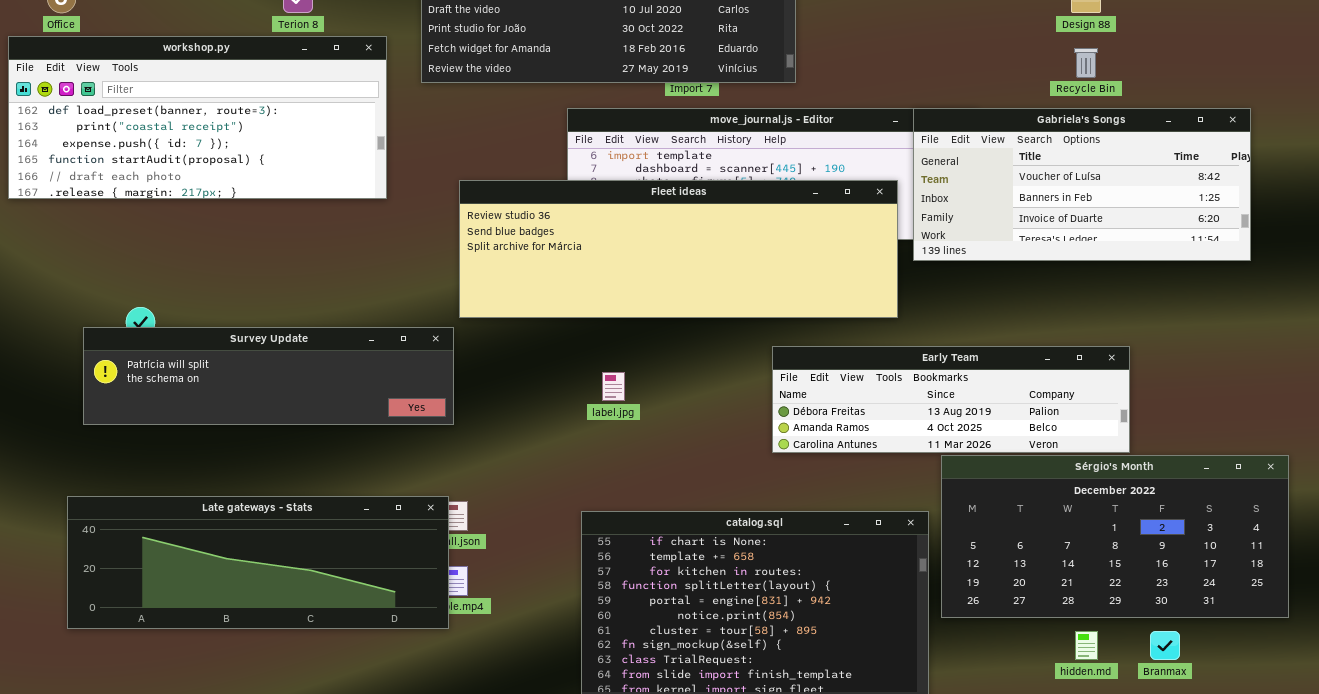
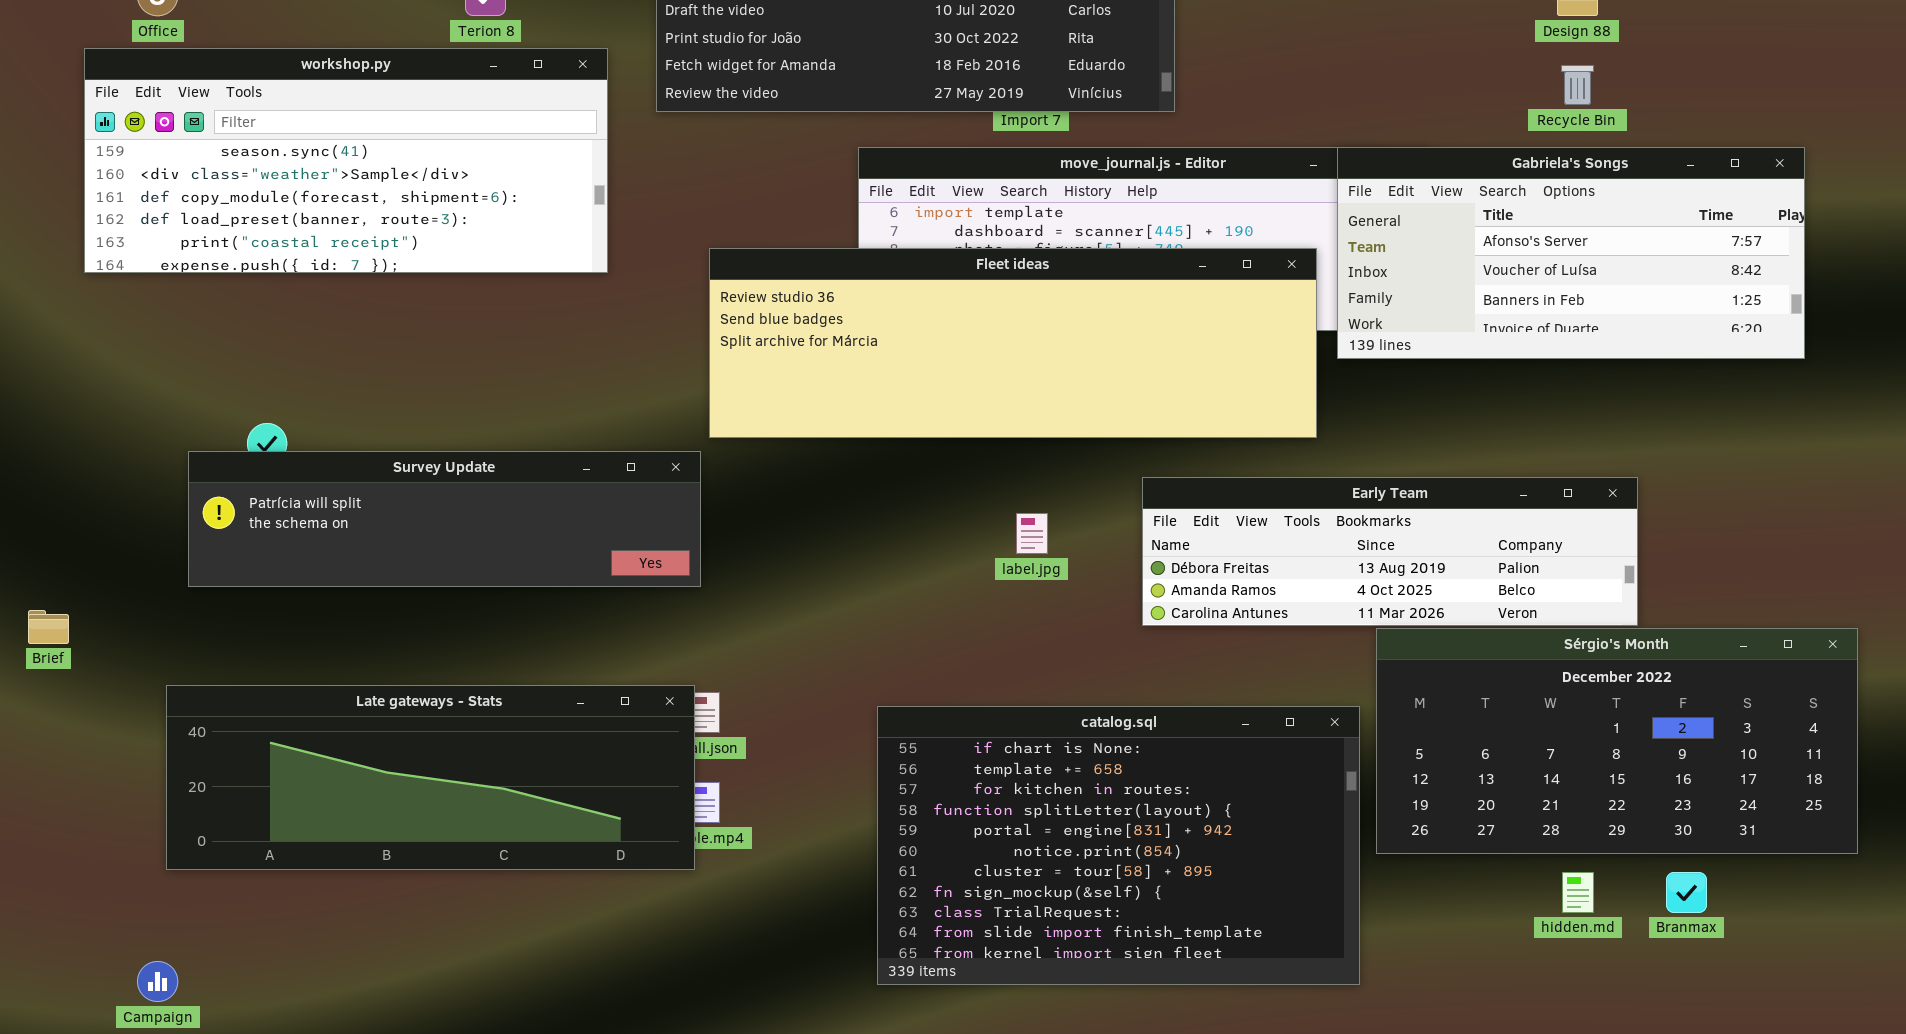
workshop.py: [8,36,387,199] -> [84,48,608,273], scrolled up 3 rows
Gabriela's Songs: [913,108,1251,261] -> [1337,147,1805,359], scrolled up 1 row
label.jpg: [602,372,625,401] -> [1016,513,1048,554], moved

